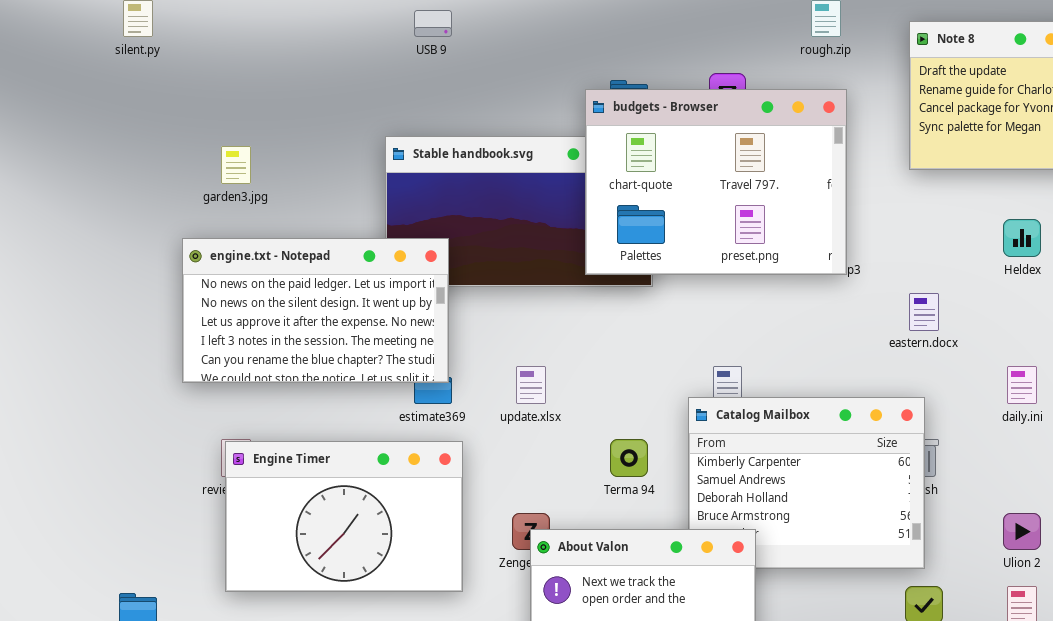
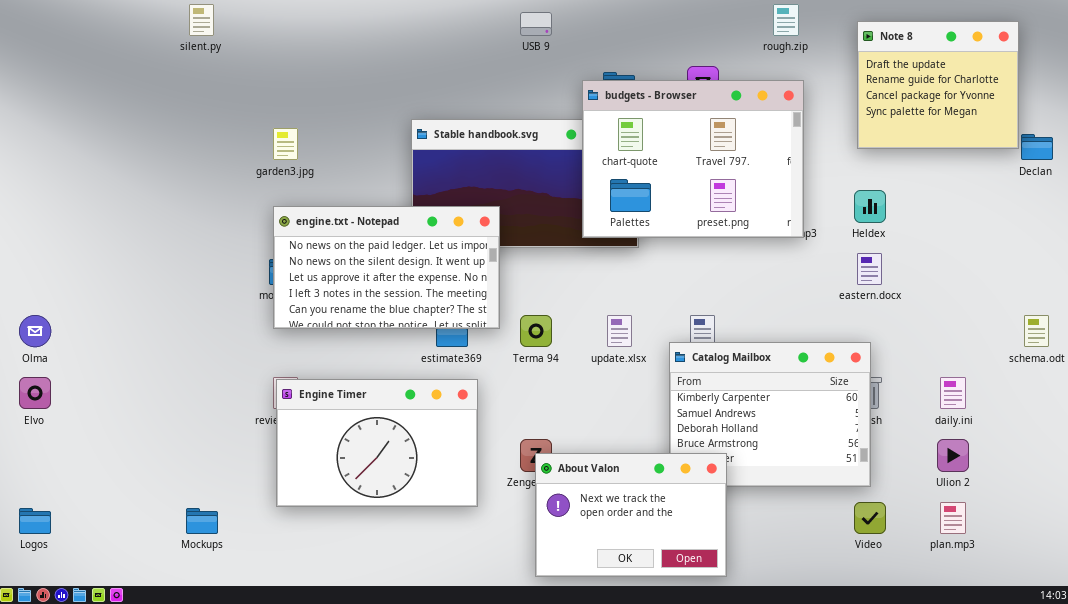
USB 9: [414,10,452,37] -> [520,12,552,36], moved
Heldex: [1003,219,1041,257] -> [854,190,886,223], moved
engine.txt - Notepad: [182,238,449,383] -> [273,206,500,329], moved
update.xlsx: [516,366,546,404] -> [607,315,632,347], moved
daily.ini: [1007,366,1037,404] -> [940,377,966,409], moved
Terma 94: [610,439,648,477] -> [520,315,552,347], moved

